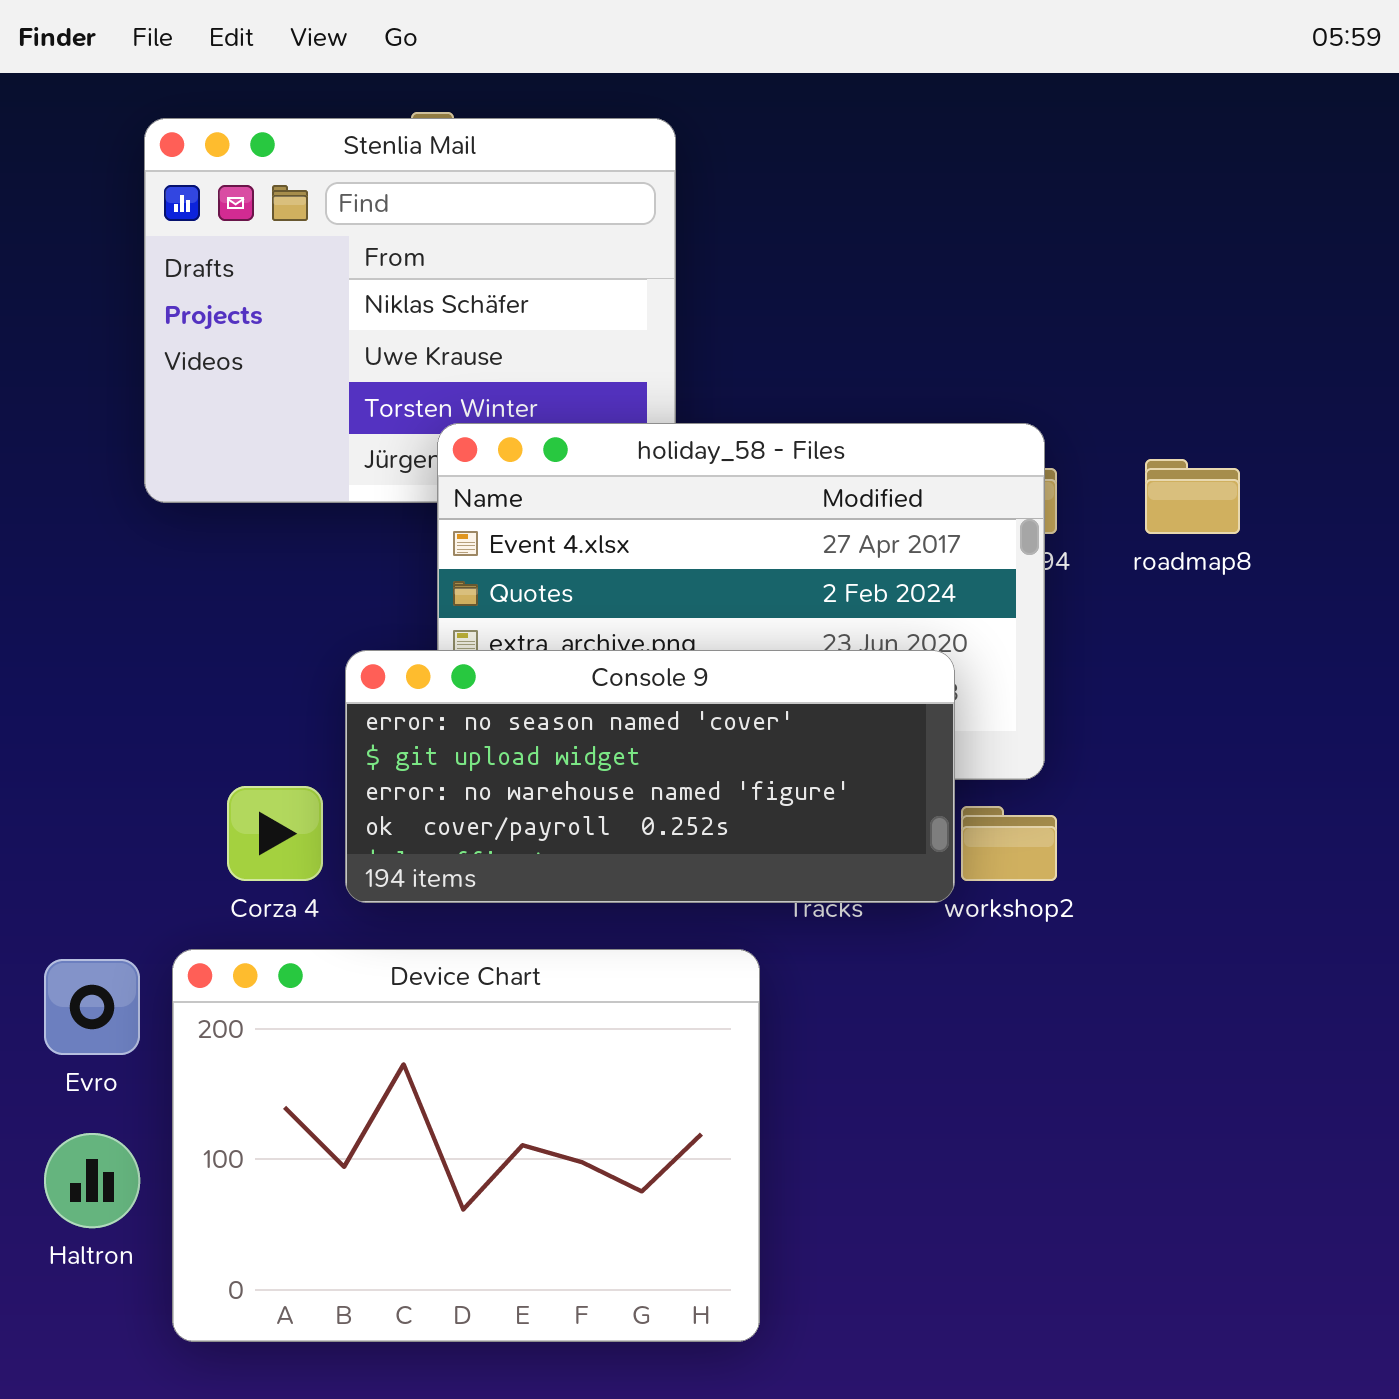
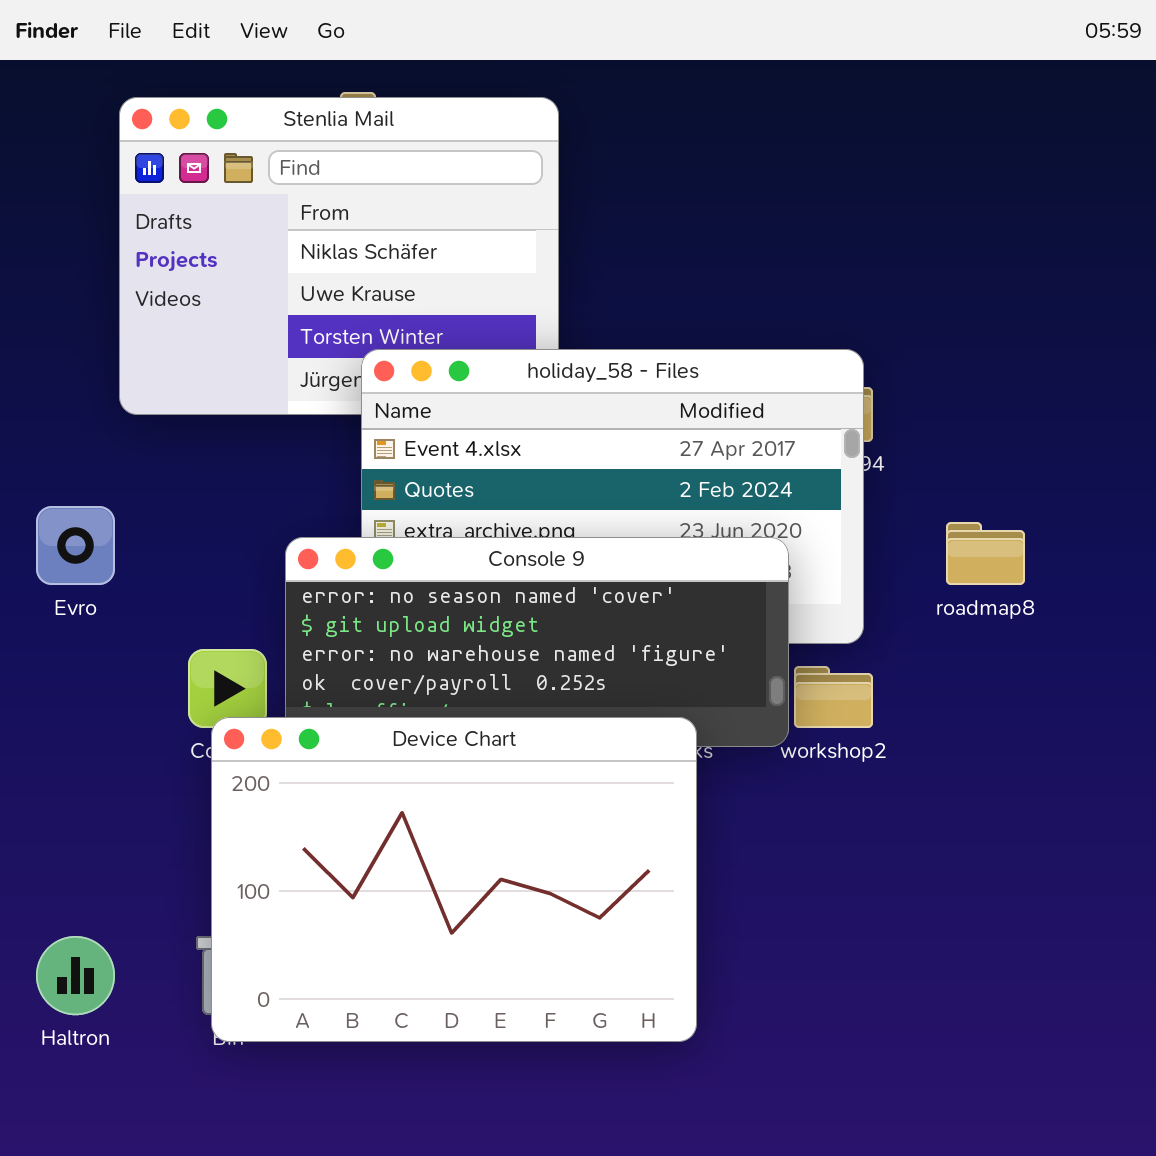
roadmap8: [1145,459,1240,534] -> [946,522,1025,585], moved
Device Chart: [172,949,760,1342] -> [211,717,697,1042], moved
Evro: [44,959,140,1055] -> [36,506,115,585], moved

